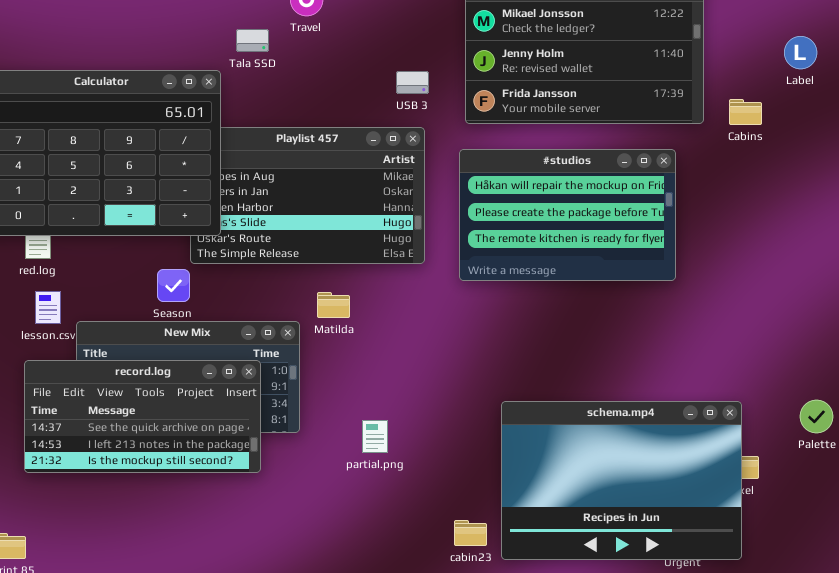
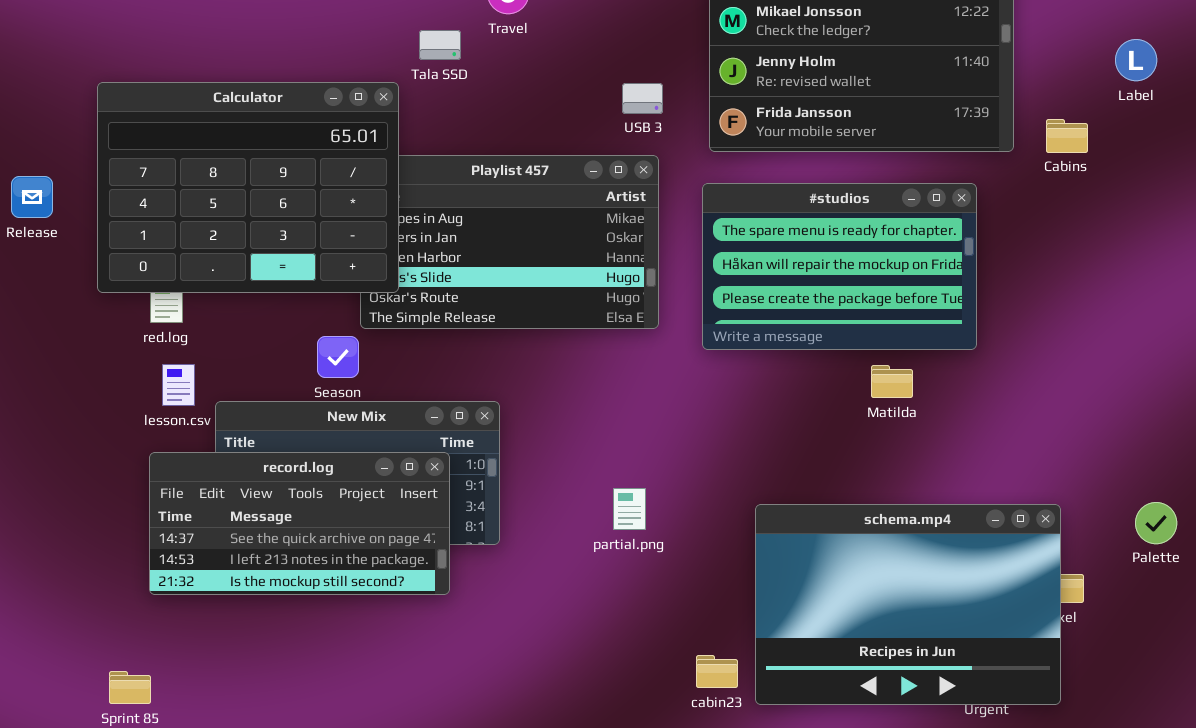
#studios: [459,149,676,281] -> [702,183,977,350], scrolled up 1 row
Matilda: [317,292,350,318] -> [871,365,913,398], moved
partial.png: [362,420,388,453] -> [613,488,646,530], moved

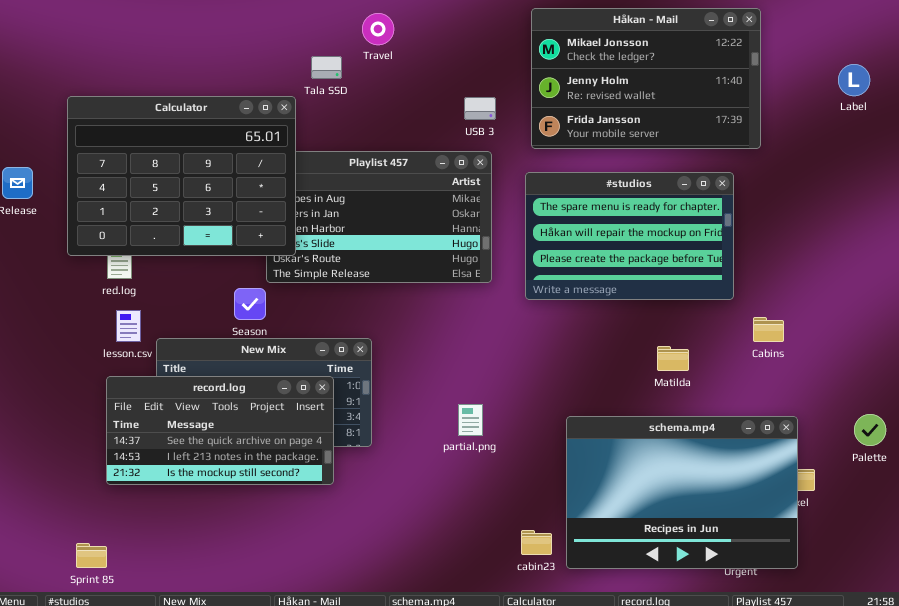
Cabins: [1046,119,1088,153] -> [753,317,784,342], moved
Matilda: [871,365,913,398] -> [657,346,689,371], moved

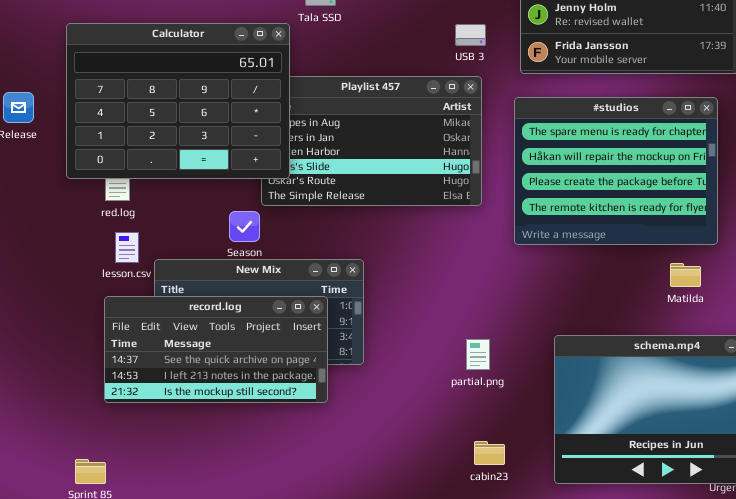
#studios: [525,172,734,300] -> [514,97,718,245], resized
Matilda: [657,346,689,371] -> [670,263,701,287], moved
partial.png: [458,404,483,436] -> [466,339,490,370], moved
cabin23: [521,530,552,555] -> [474,441,505,465], moved

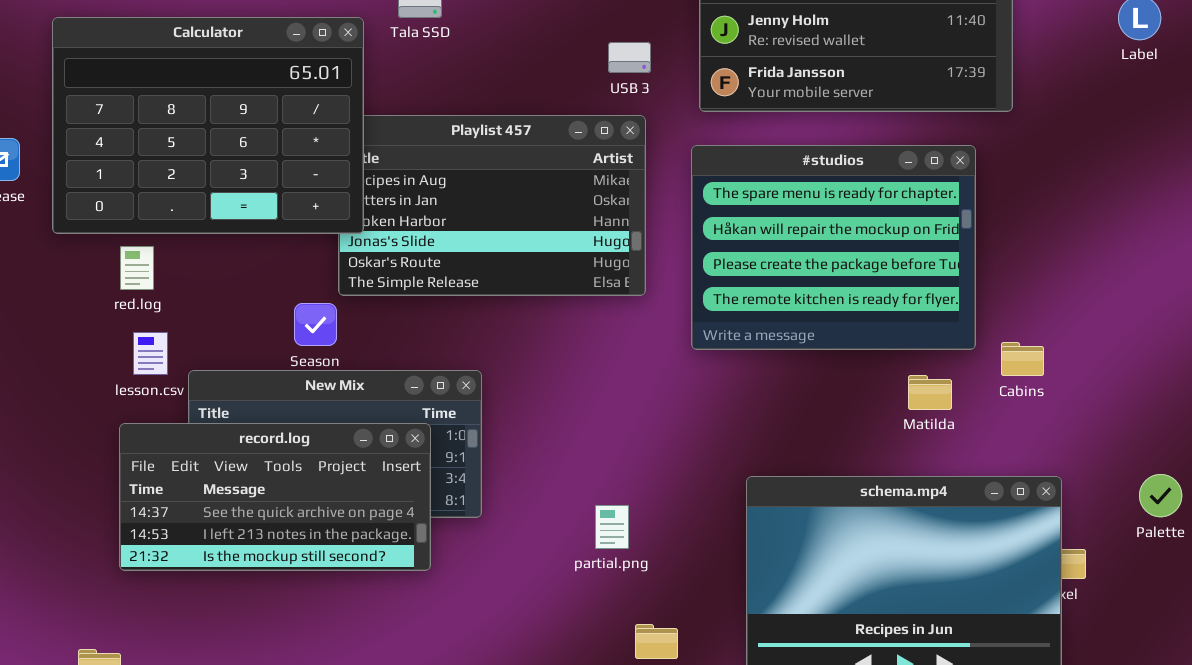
Calculator: [66,23,290,179] -> [52,17,364,234], moved
partial.png: [466,339,490,370] -> [595,505,629,549], moved

